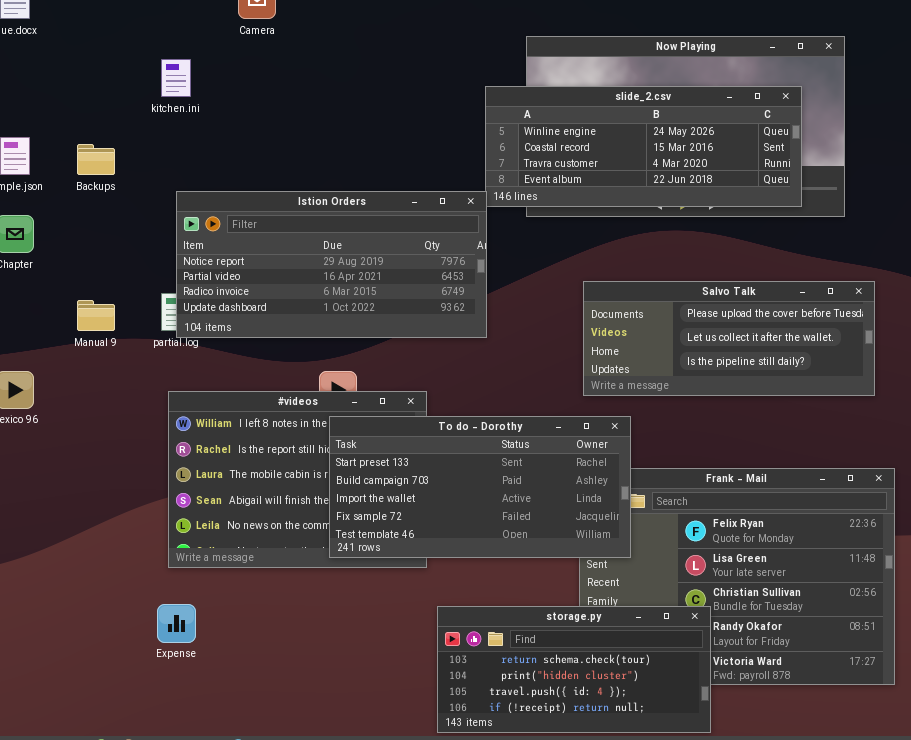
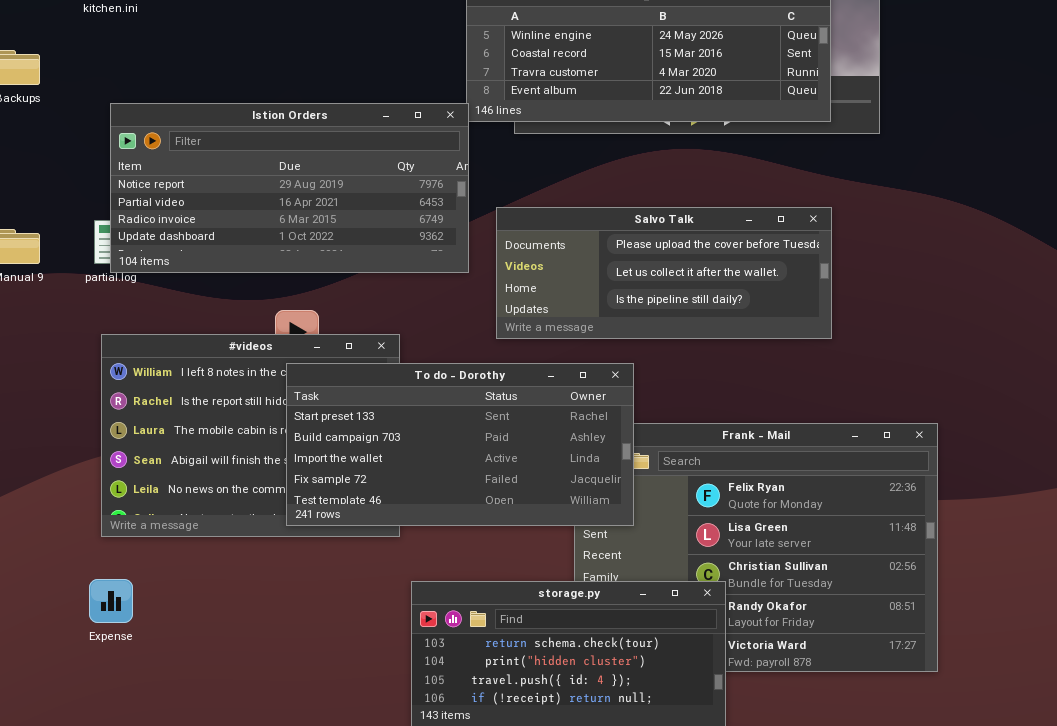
Salvo Talk: [583,281,875,396] -> [496,207,832,339], moved

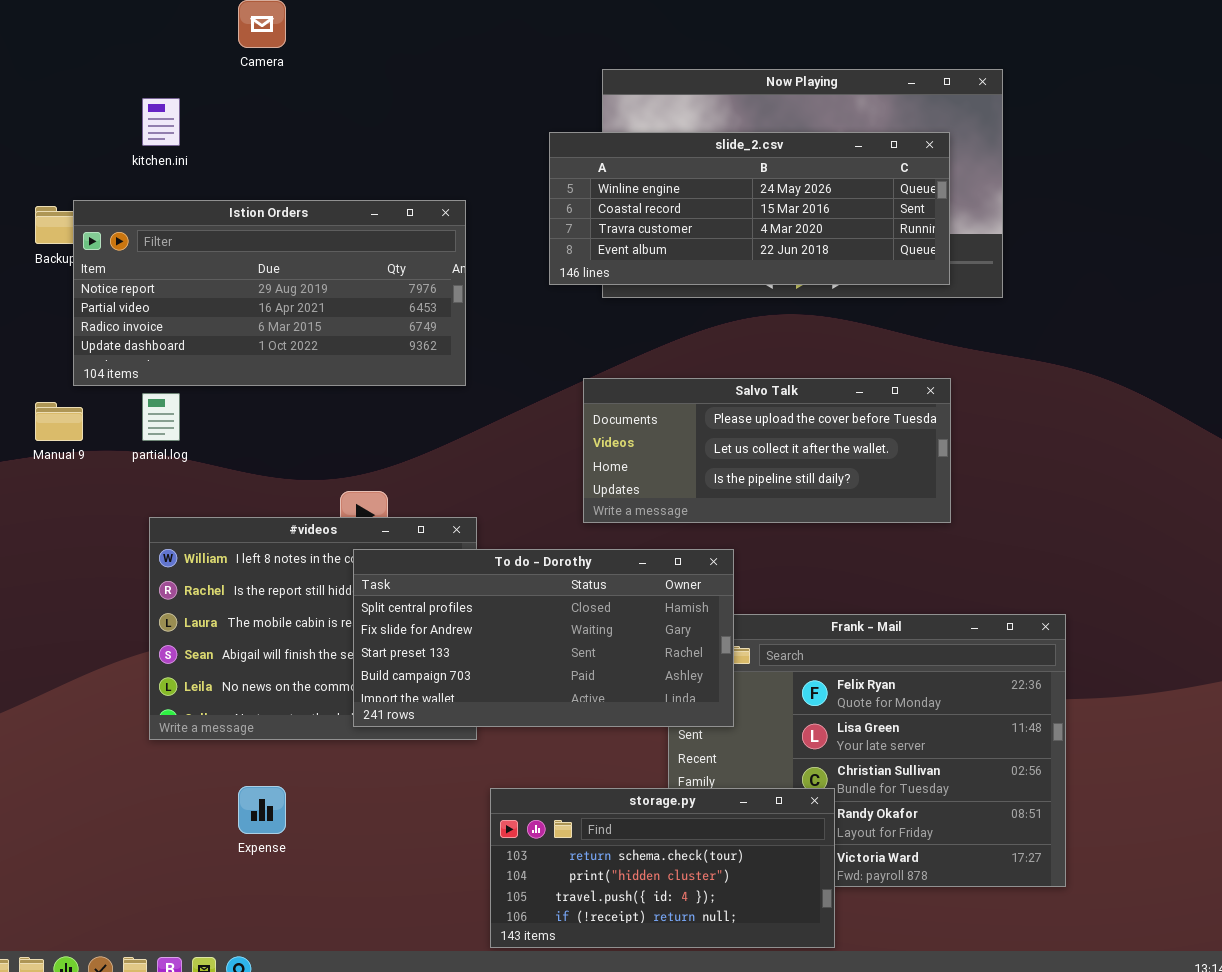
Istion Orders: [110,103,469,273] -> [73,200,466,386], moved
To do - Dorothy: [286,363,634,526] -> [353,549,734,727], scrolled up 2 rows
Expense: [89,579,133,623] -> [238,786,286,834], moved

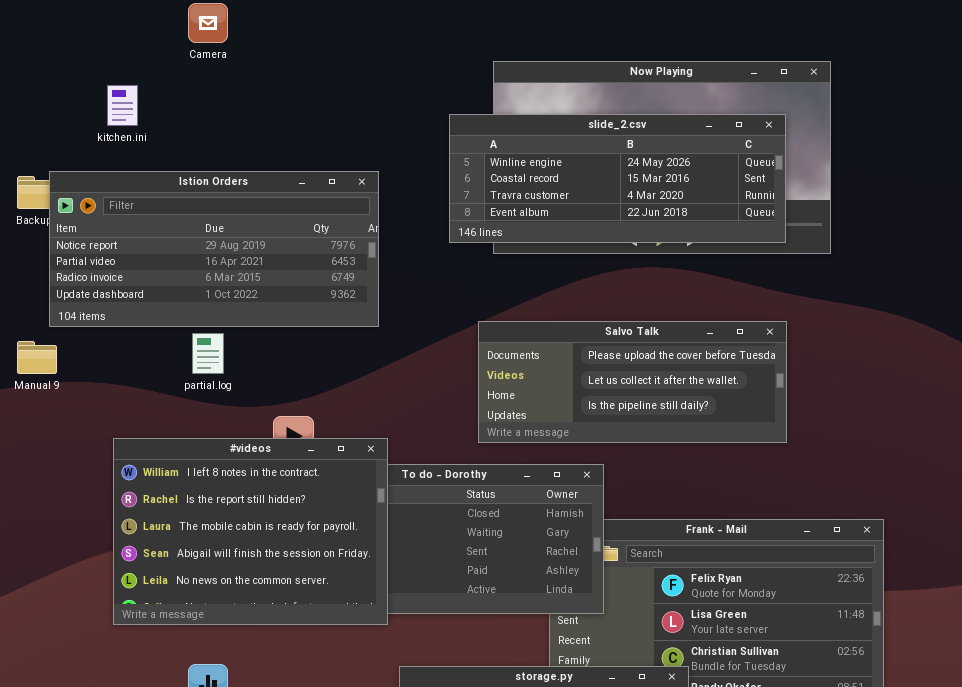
partial.log: [142,393,180,441] -> [192,333,224,374], moved
#videos: [149,517,477,740] -> [113,438,388,625], raised

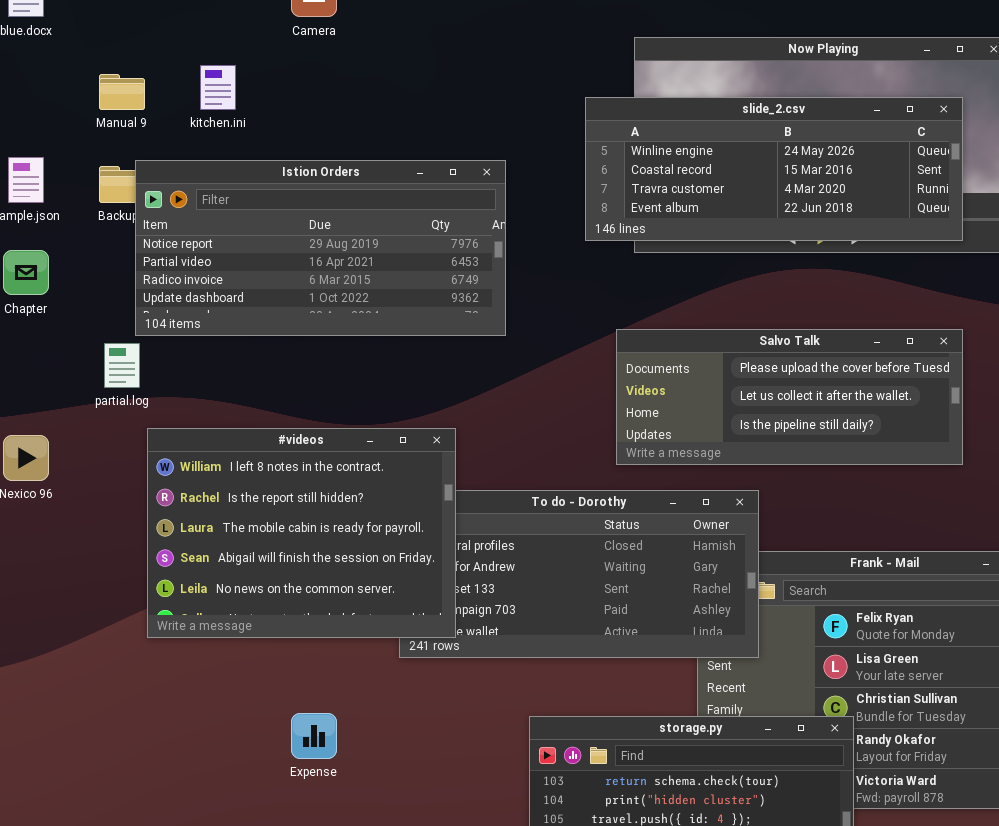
partial.log: [192,333,224,374] -> [104,343,140,388], moved
Manual 9: [17,341,57,374] -> [99,74,145,110], moved
#videos: [113,438,388,625] -> [147,428,456,638], moved

